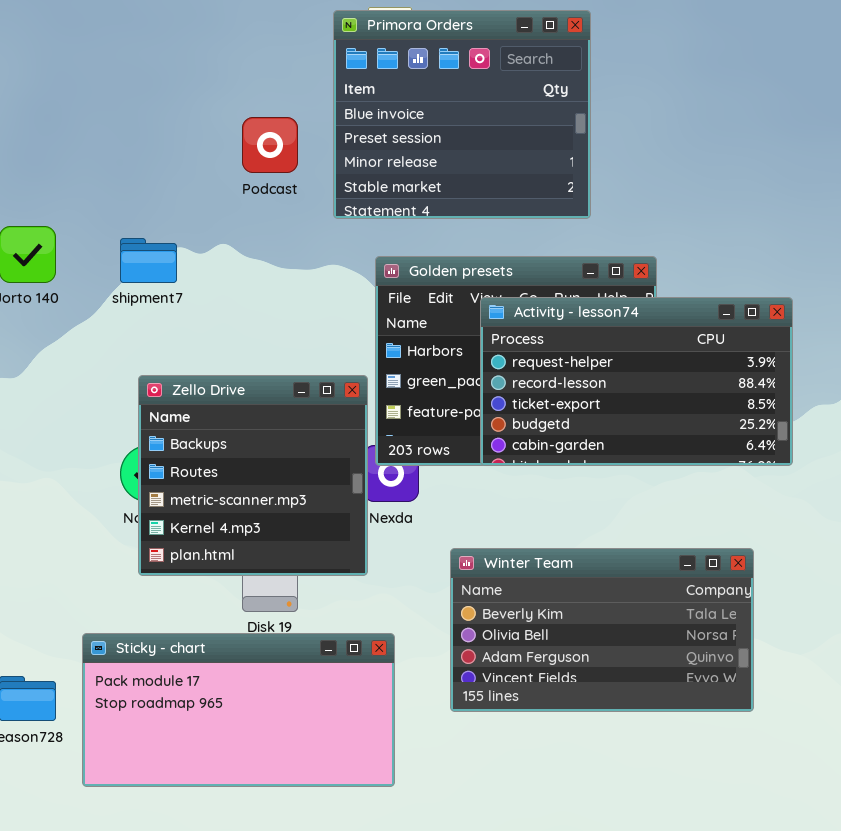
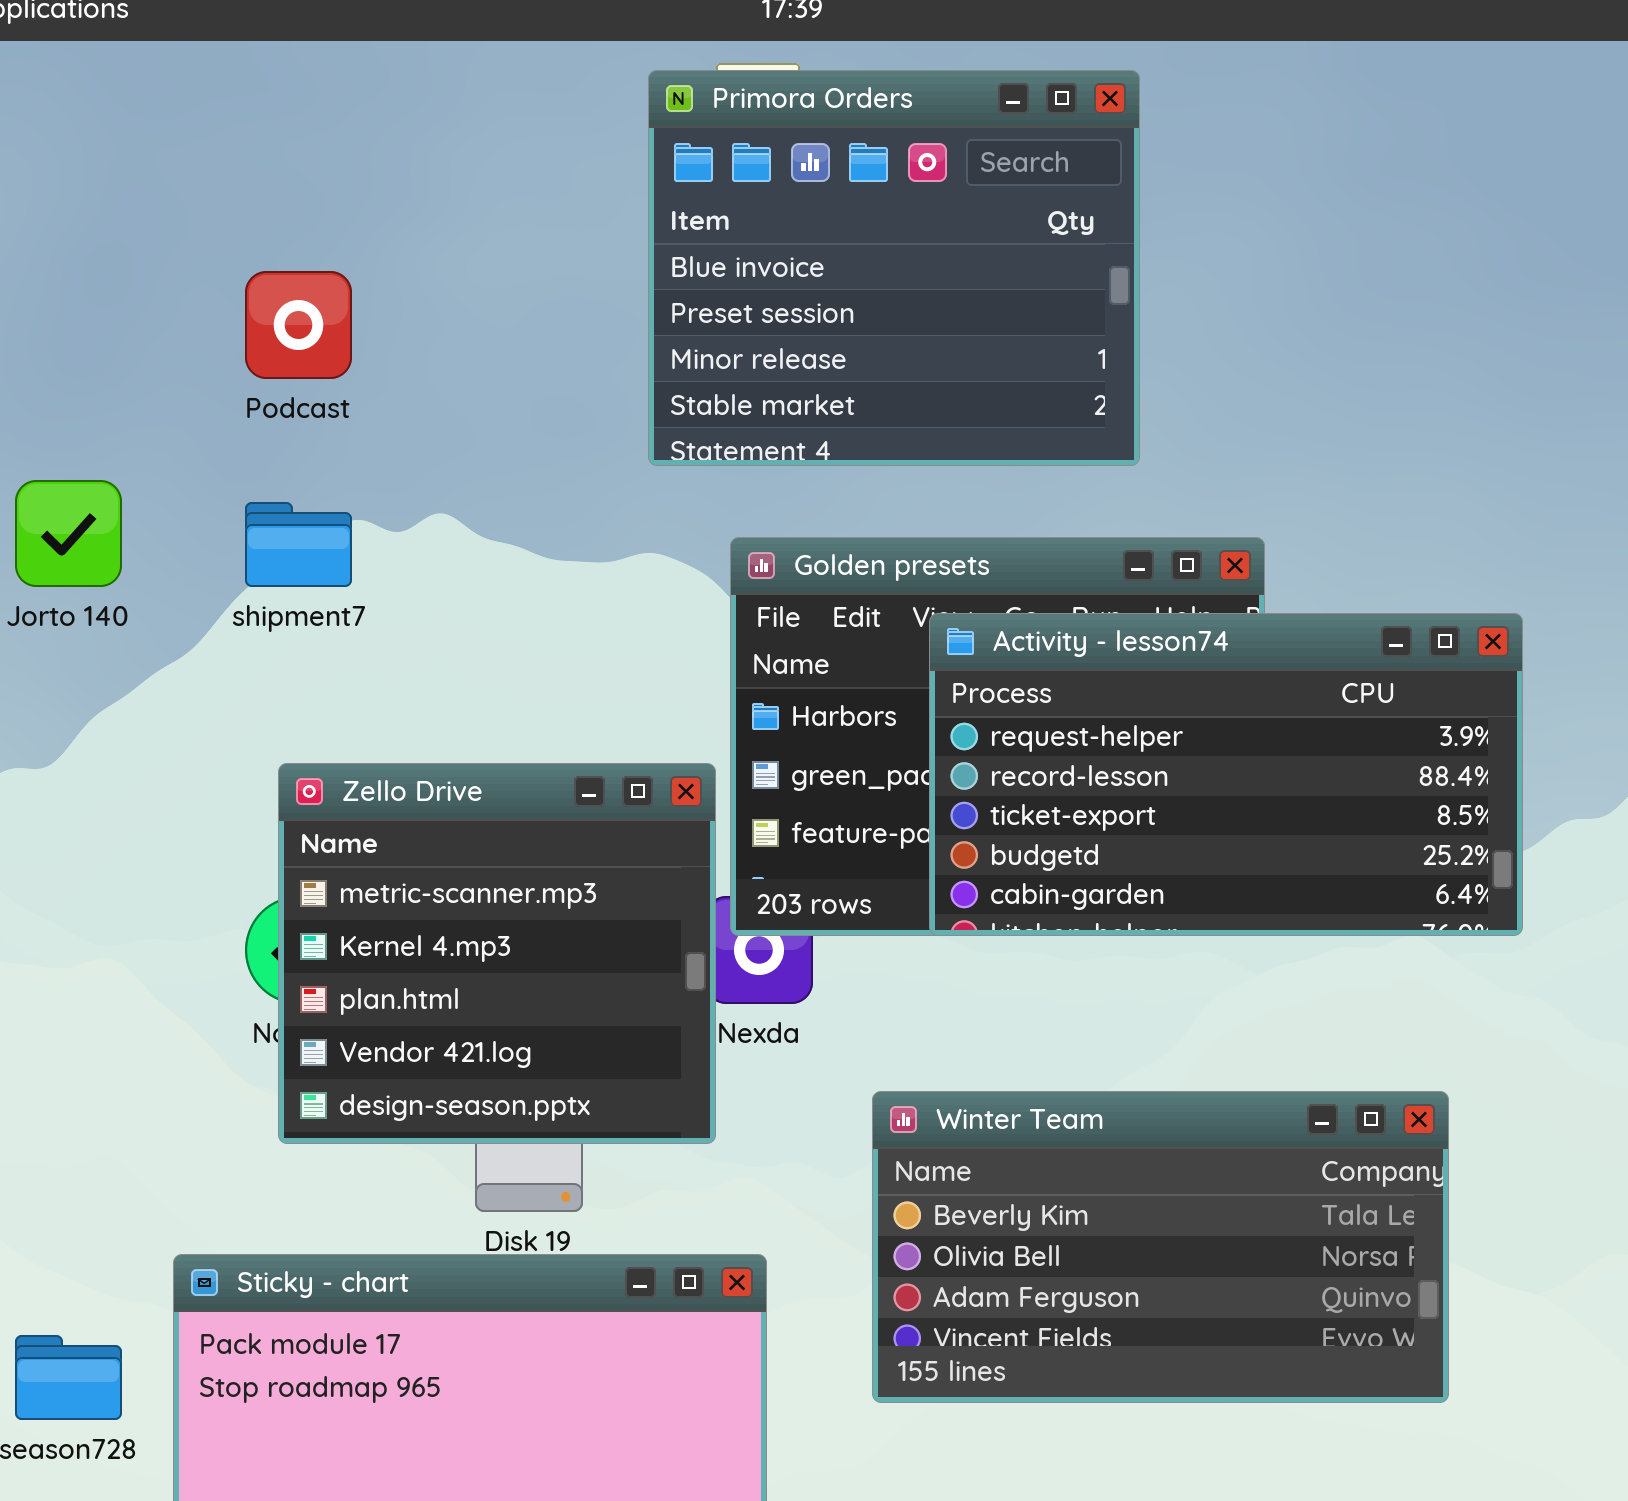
Podcast: [242,117,298,173] -> [245,271,352,379], moved
Zello Drive: [138,375,368,576] -> [278,763,716,1144], scrolled down 2 rows

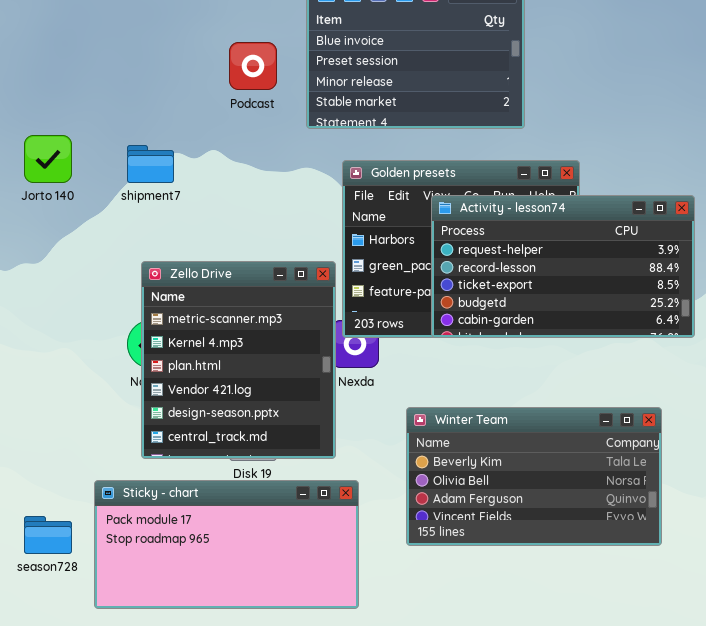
Podcast: [245,271,352,379] -> [229,42,277,90], moved
Zello Drive: [278,763,716,1144] -> [141,261,336,459], resized

